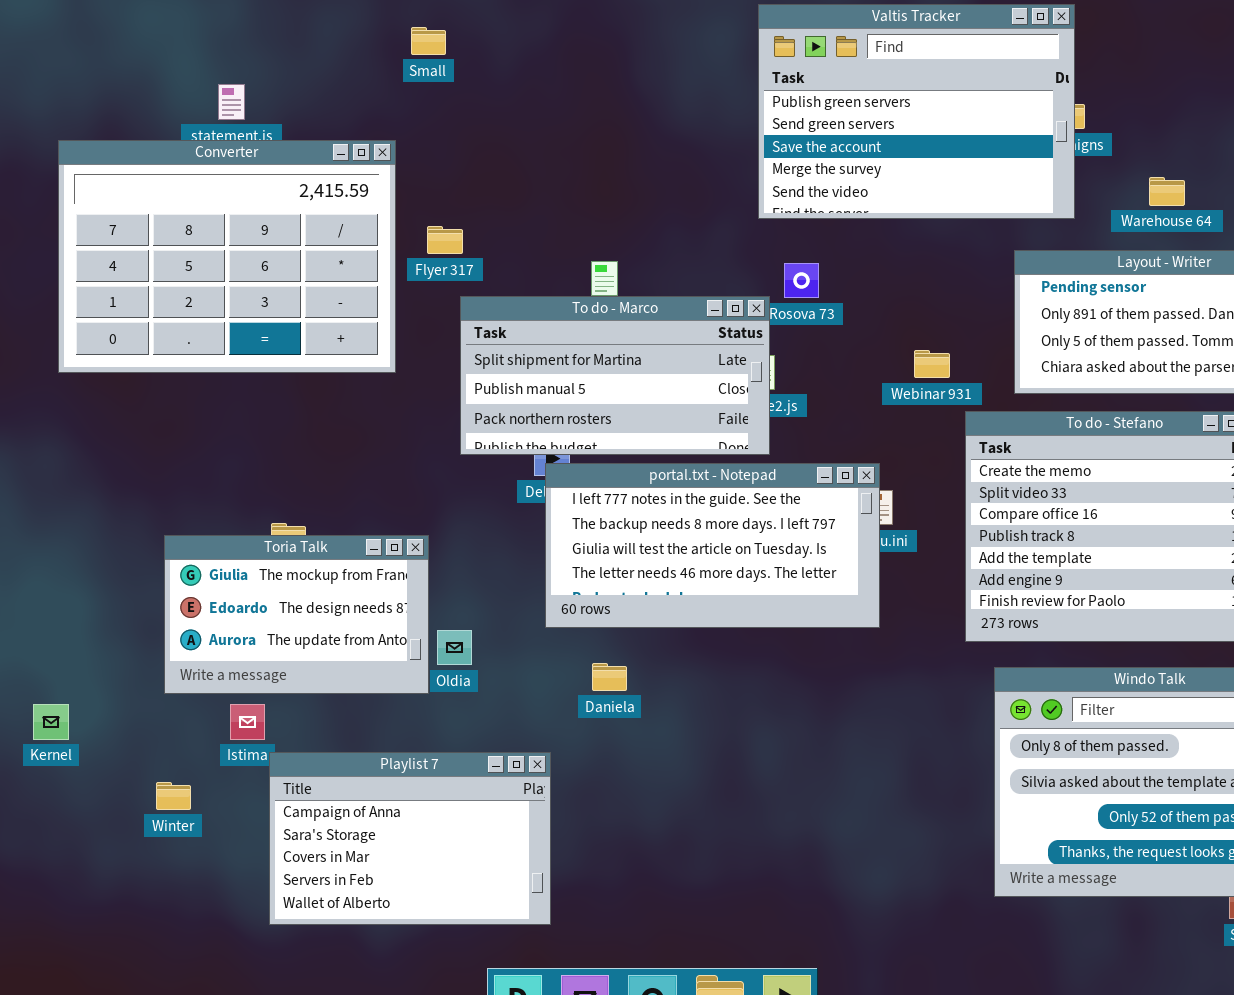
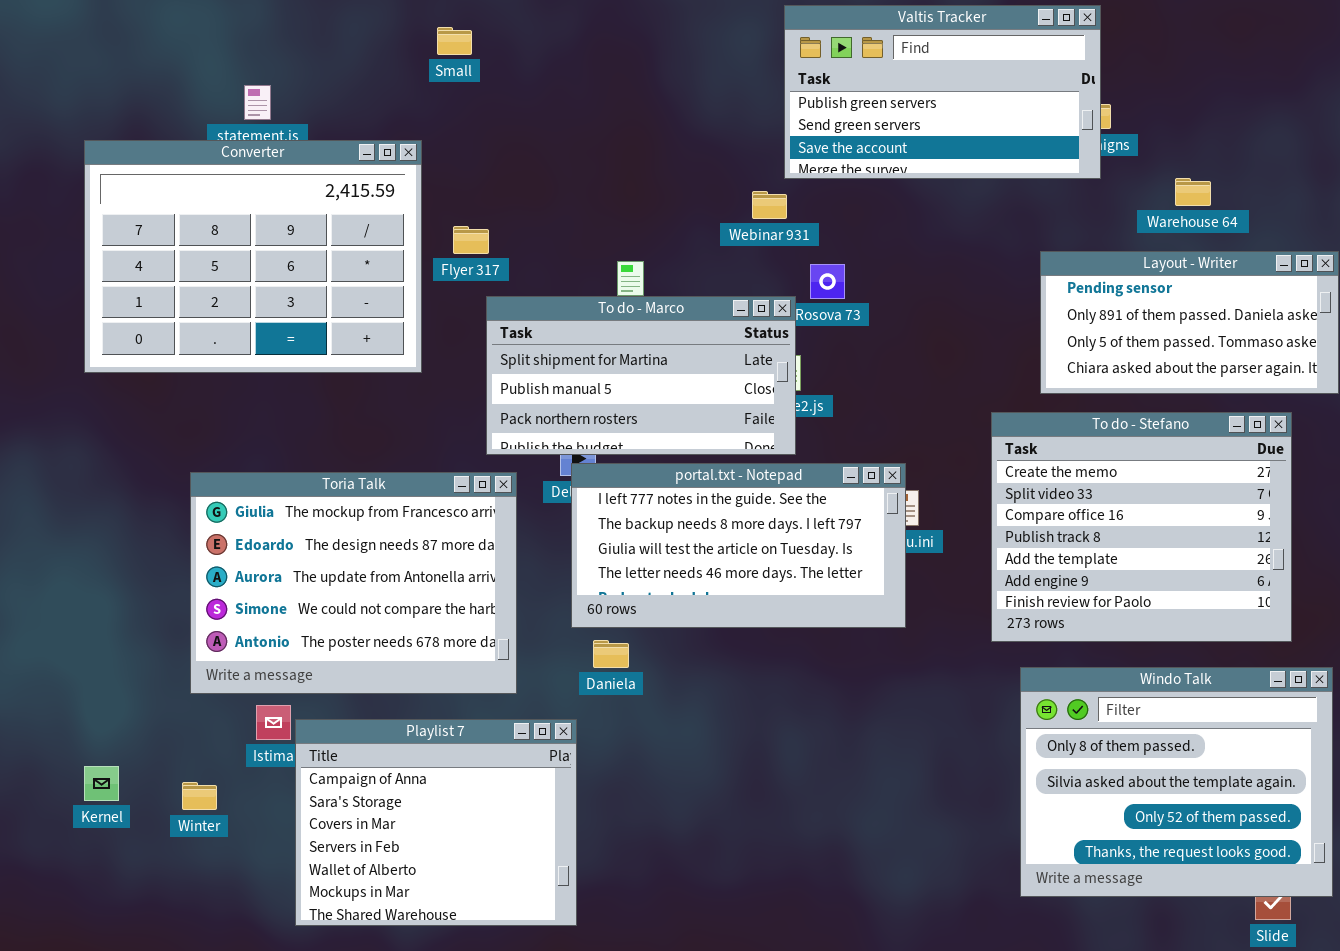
Valtis Tracker: [758,4,1075,219] -> [784,5,1101,179], resized
Webinar 931: [914,350,950,378] -> [752,191,787,219], moved
Toria Talk: [164,535,429,694] -> [190,472,517,694], resized
Daniela: [592,663,627,691] -> [593,640,629,668], moved
Kernel: [33,704,69,740] -> [84,766,119,801], moved
Playlist 7: [269,752,551,925] -> [295,719,577,926], resized

